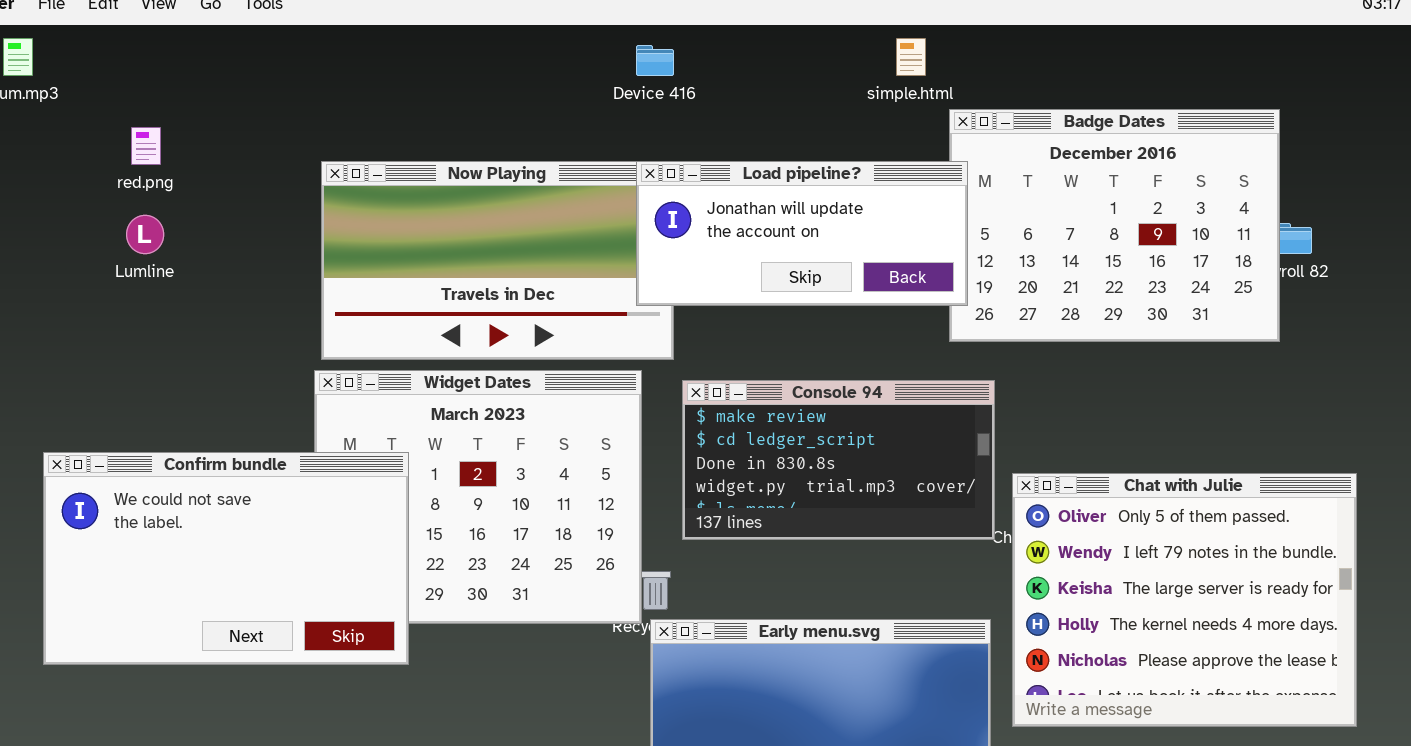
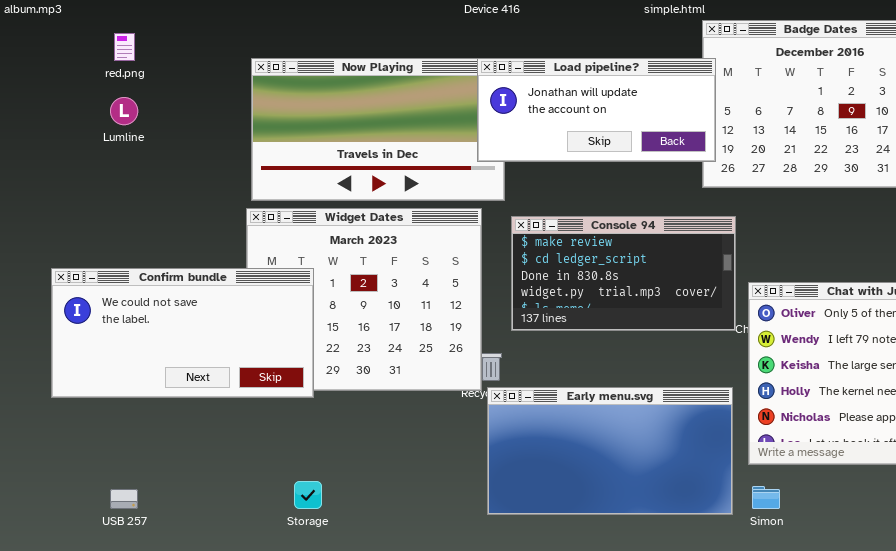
Confirm bundle: [43,452,409,665] -> [51,268,314,398], resized

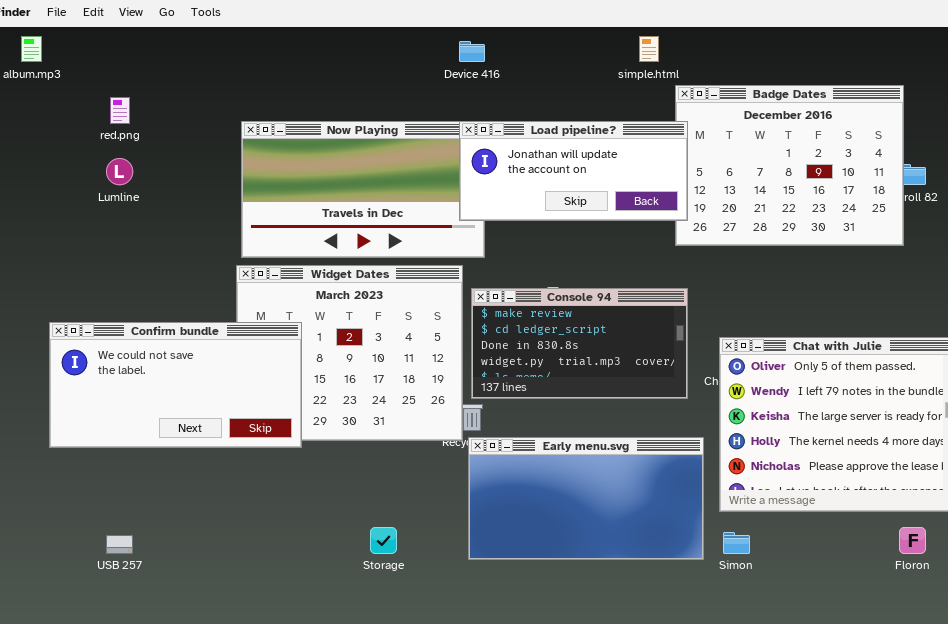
Console 94: [511,216,736,331] -> [471,288,688,399], moved
Storage: [294,481,322,509] -> [370,527,397,554], moved

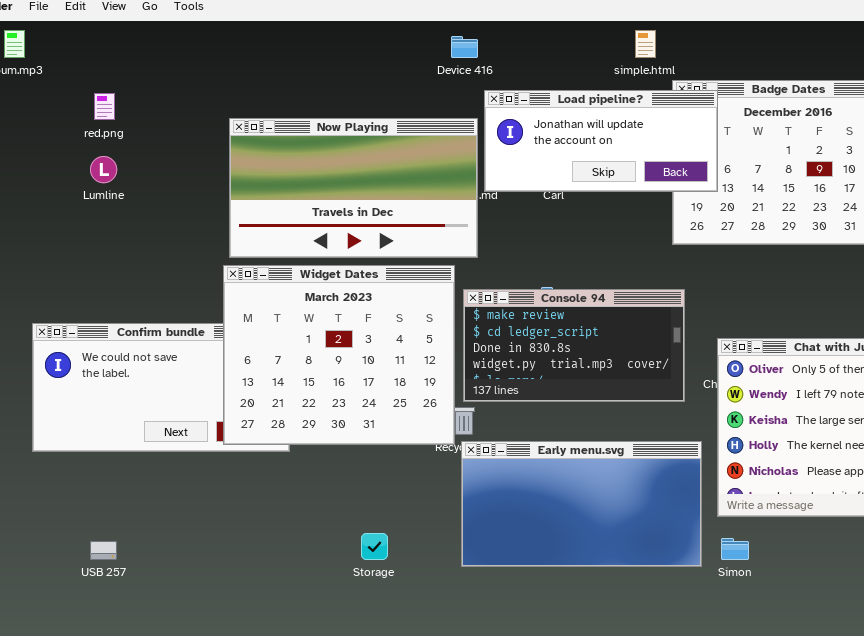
Load pipeline?: [459,121,688,221] -> [484,90,718,192], moved
Widget Dates: [236,265,463,441] -> [223,265,455,445], raised

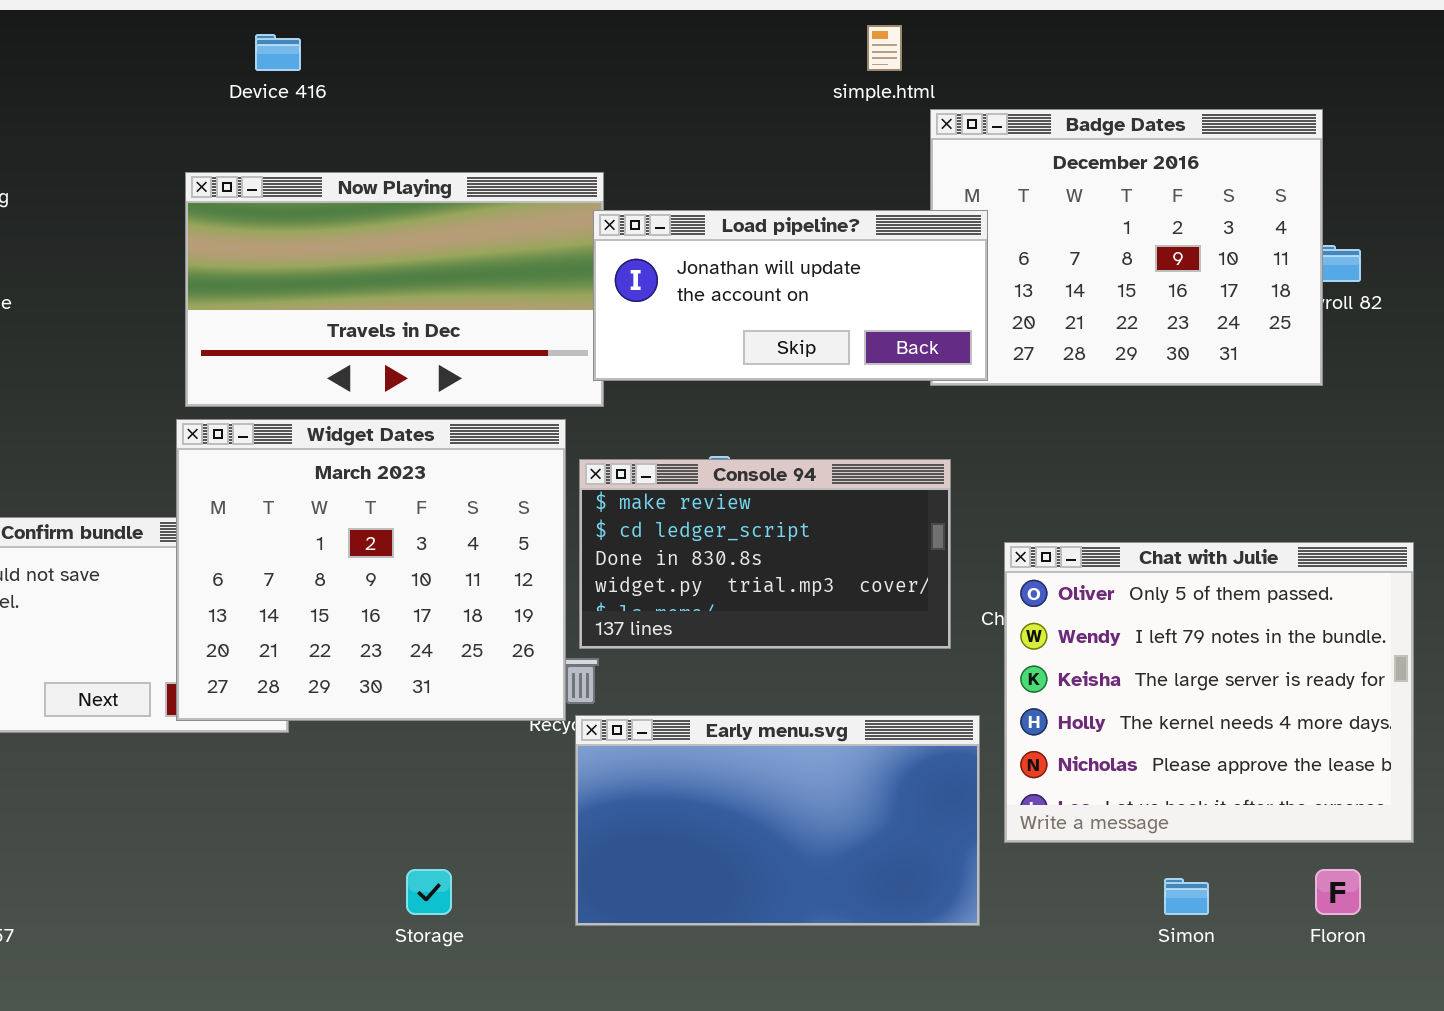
Device 416: [451,36,478,58] -> [255,34,301,71], moved
Load pipeline?: [484,90,718,192] -> [593,210,988,381], moved
Simon: [721,538,749,560] -> [1164,878,1209,915], moved

